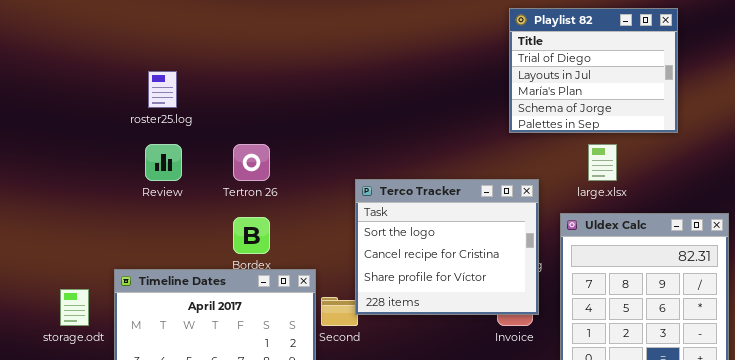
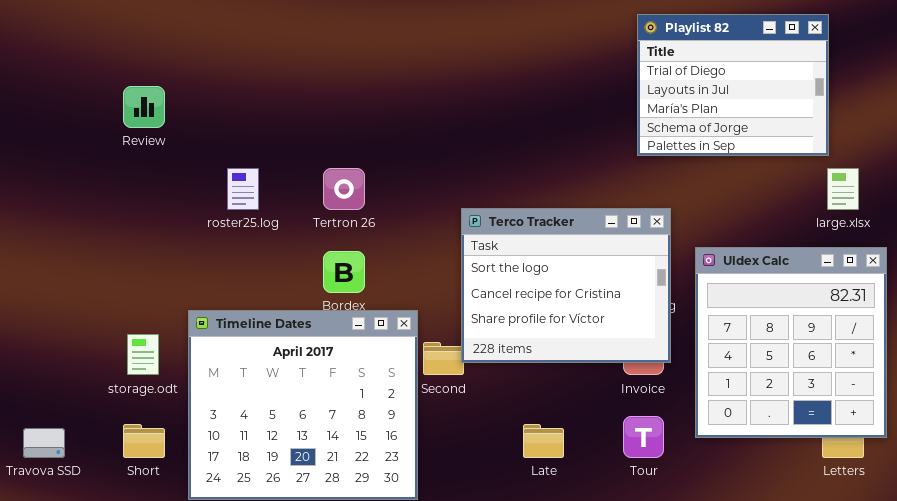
roster25.log: [148,71,177,108] -> [227,168,259,210], moved
Review: [145,144,182,181] -> [123,86,165,128], moved
large.xlsx: [588,144,617,181] -> [827,168,859,210], moved

